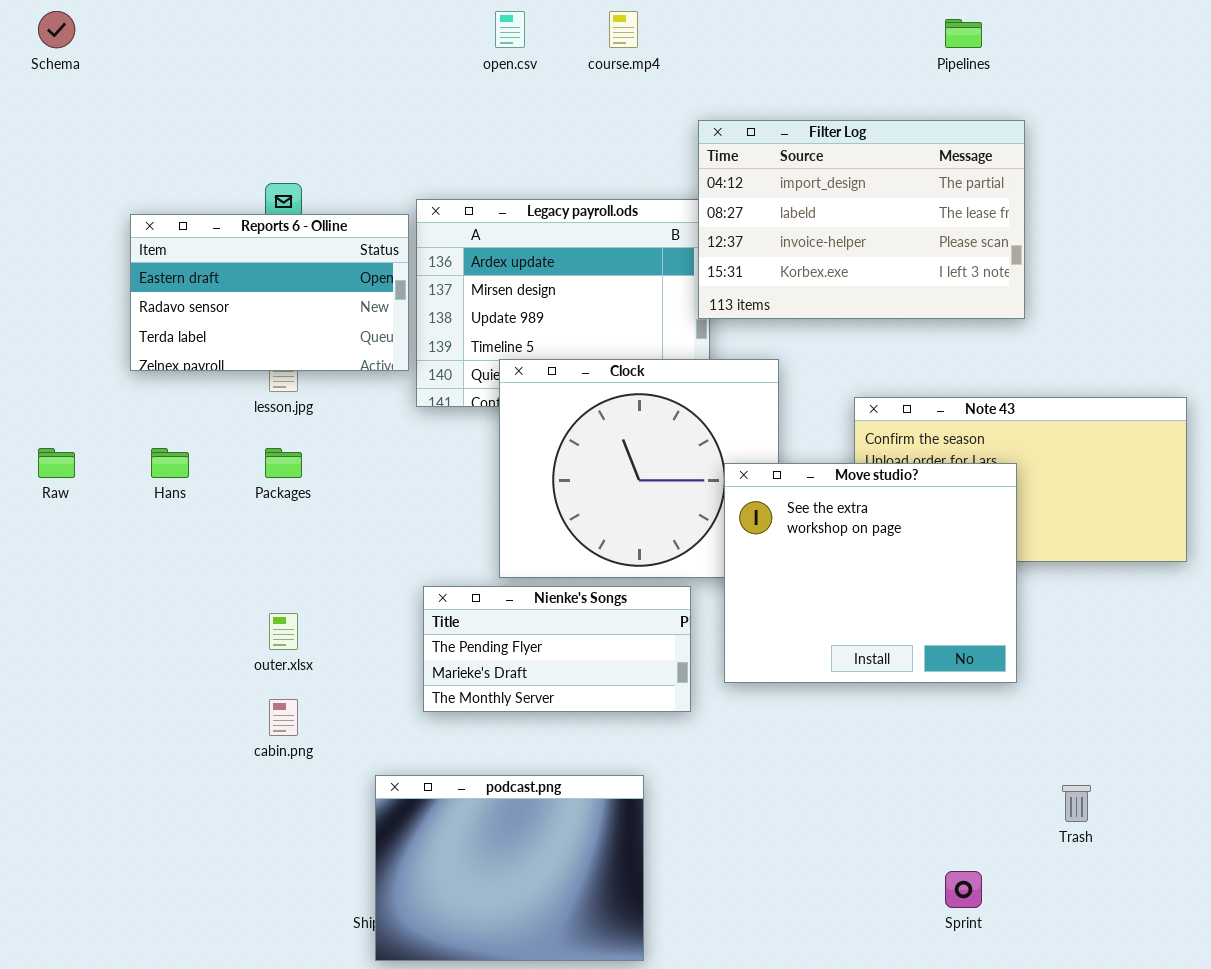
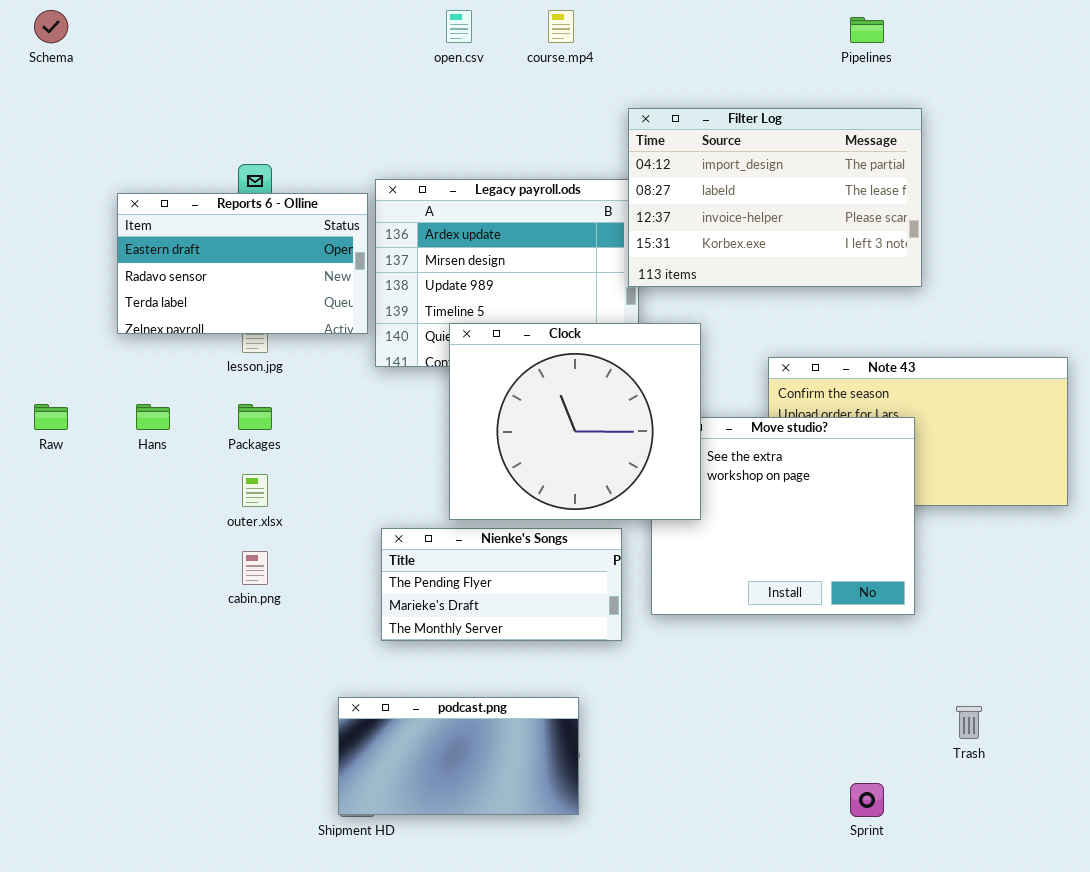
Clock: [499,359,779,578] -> [449,323,701,520], raised
outer.xlsx: [269,613,298,650] -> [242,474,268,507], moved
cabin.png: [269,699,298,736] -> [242,551,268,585], moved
podcast.png: [375,775,644,961] -> [338,697,579,815], resized

